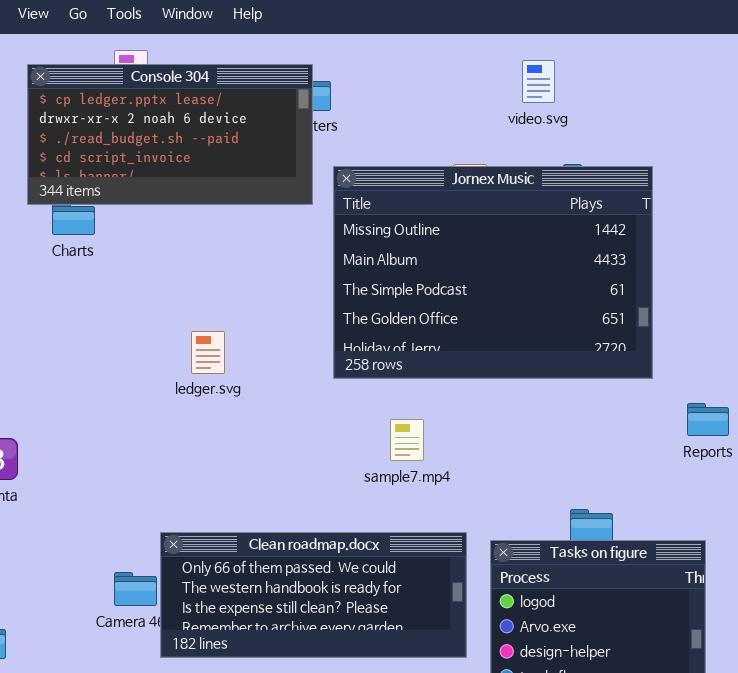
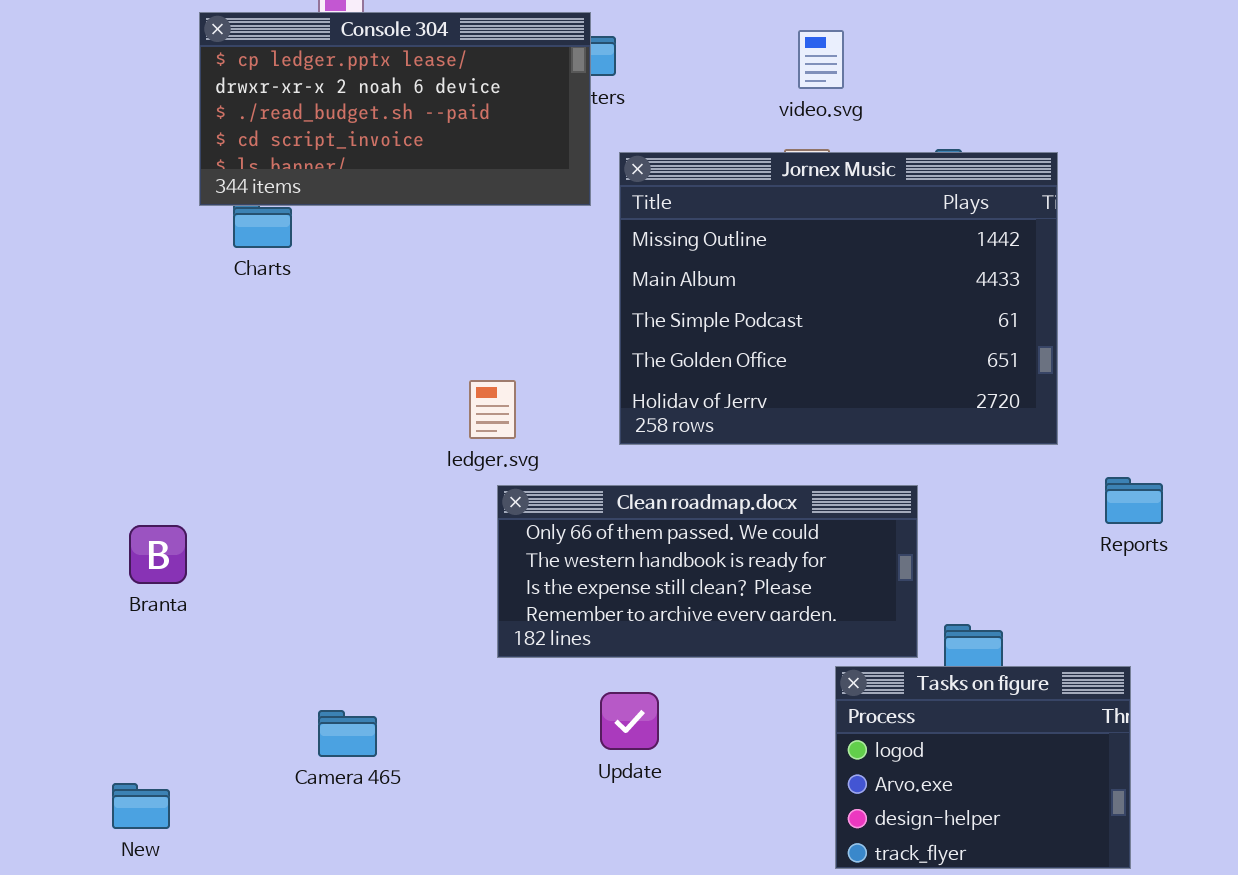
video.svg: [522,60,555,103] -> [798,30,844,89], moved
ledger.svg: [191,331,225,374] -> [469,380,516,439], moved
Clean roadmap.docx: [160,532,467,658] -> [497,485,918,658], moved

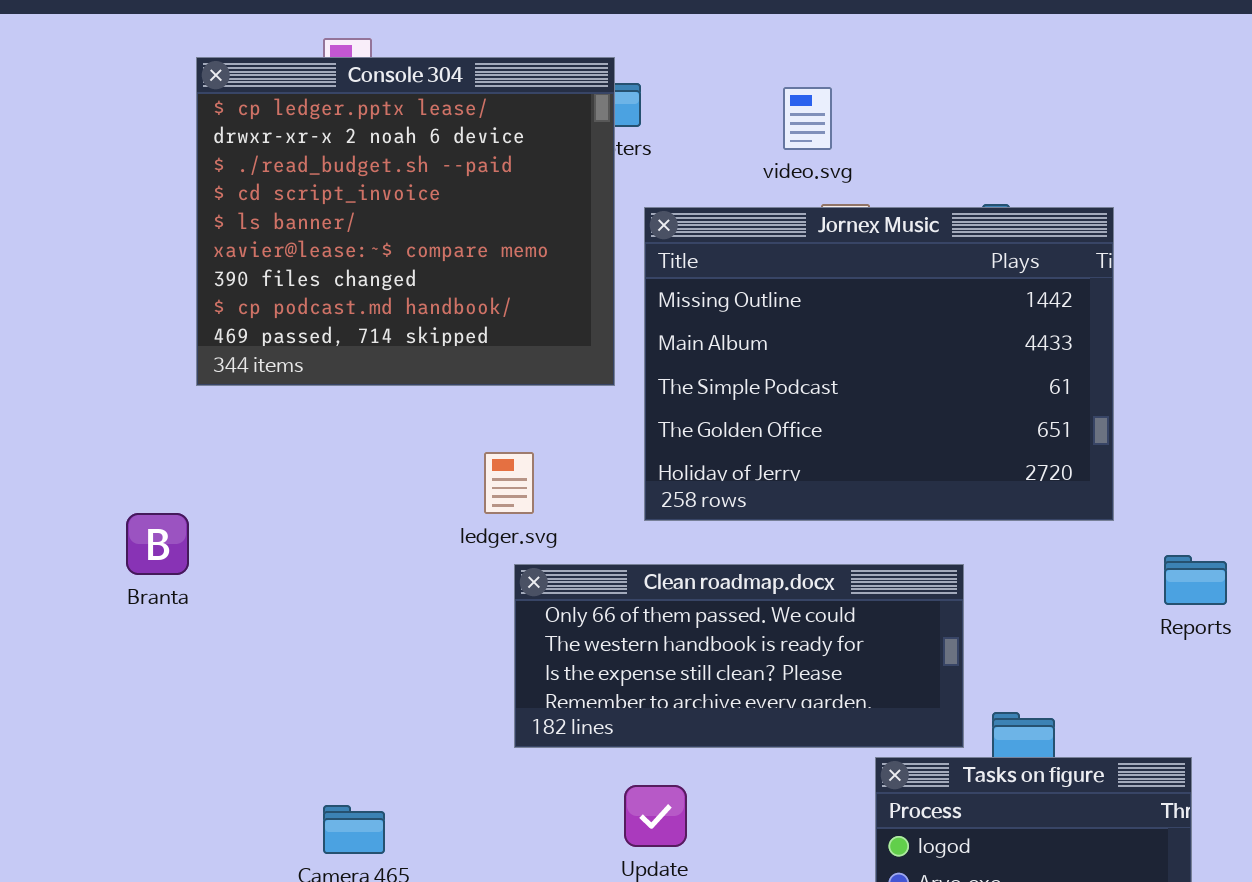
Console 304: [199,12,591,206] -> [196,57,615,386], resized
video.svg: [798,30,844,89] -> [783,87,832,150], moved
Branta: [129,525,187,584] -> [126,513,189,575], moved

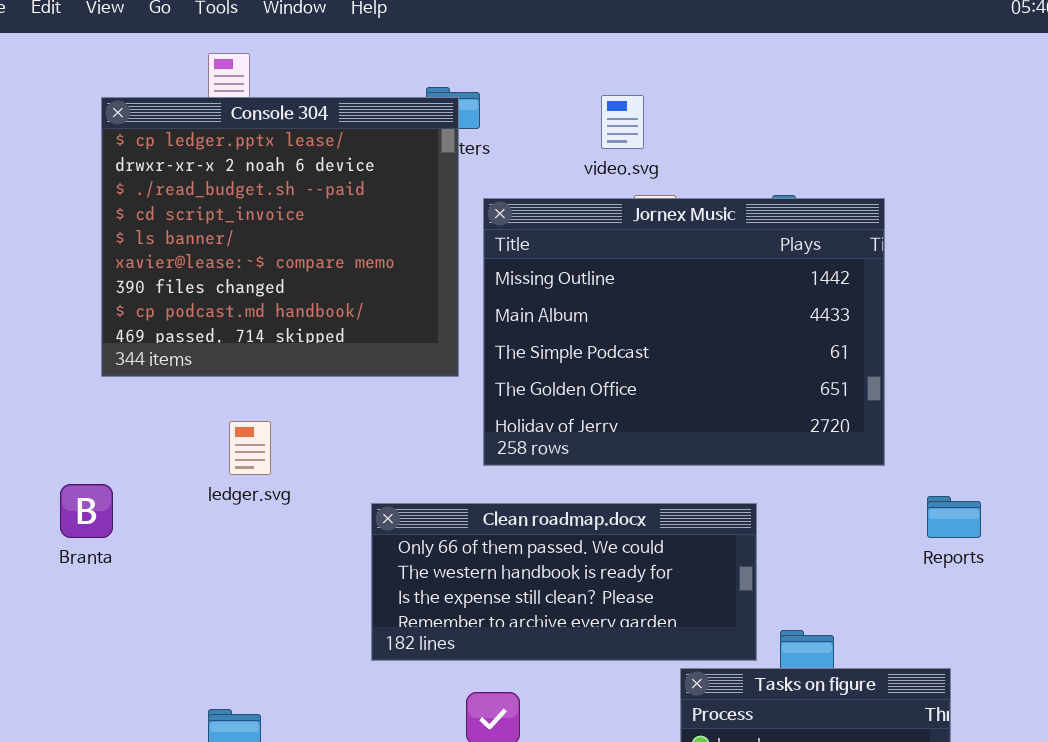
Console 304: [196,57,615,386] -> [101,97,459,377], moved
ledger.svg: [484,452,534,514] -> [229,421,271,475], moved
Branta: [126,513,189,575] -> [60,484,113,538], moved

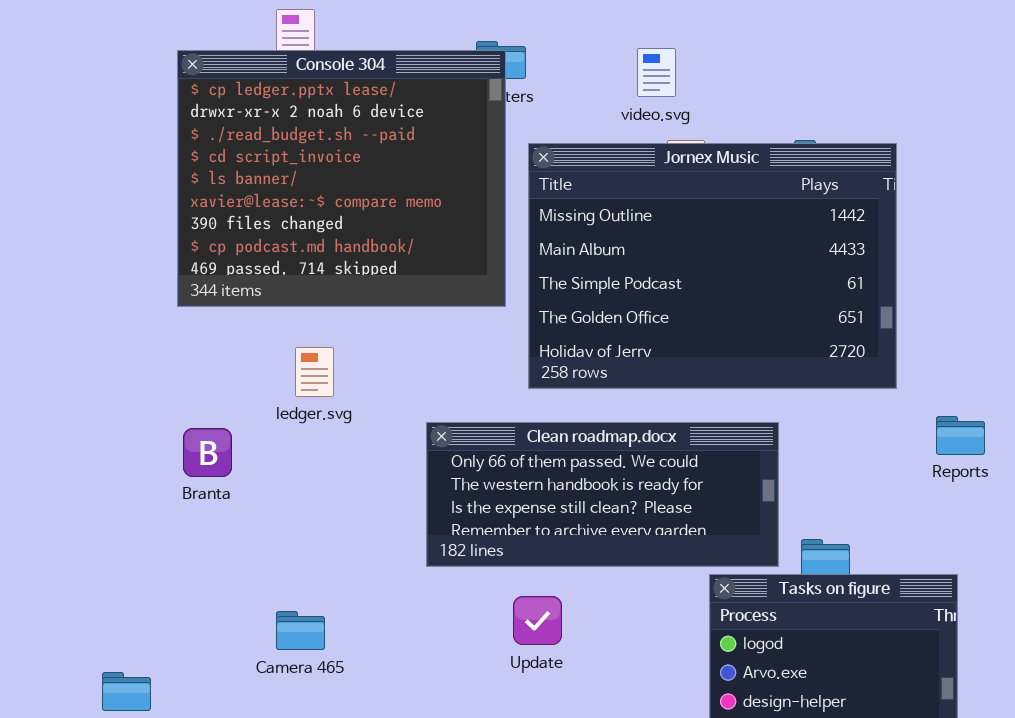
Branta: [60,484,113,538] -> [183,428,232,477], moved

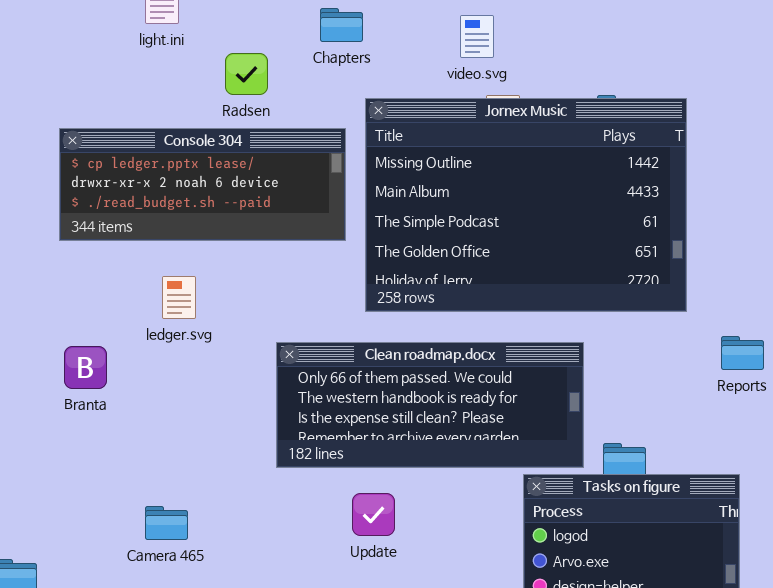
Console 304: [177,50,506,307] -> [59,128,346,241], resized

